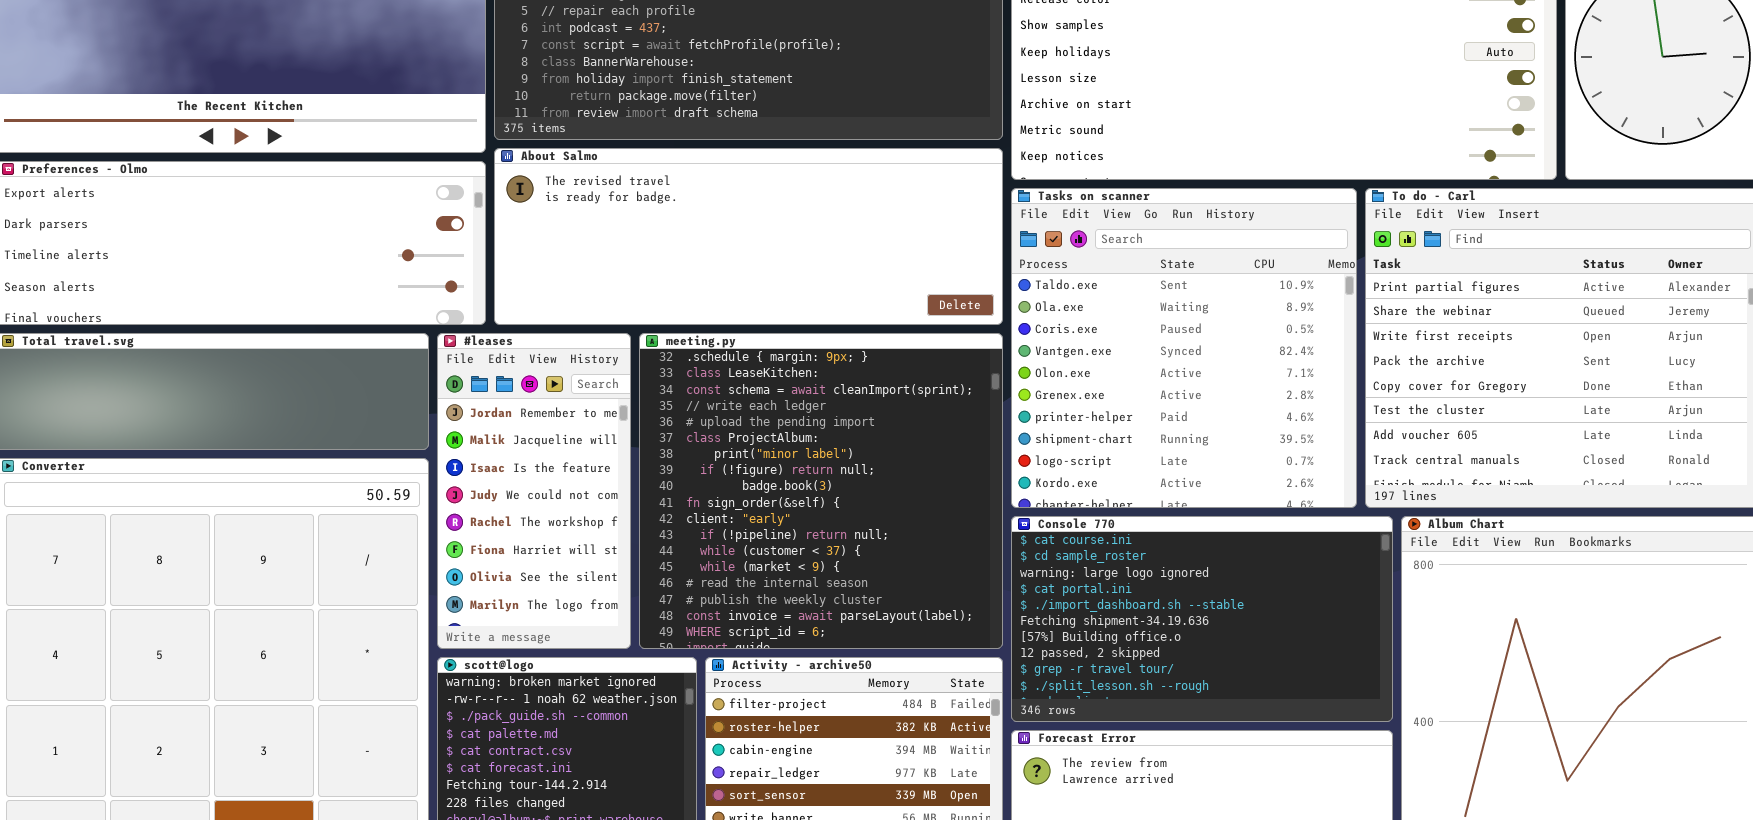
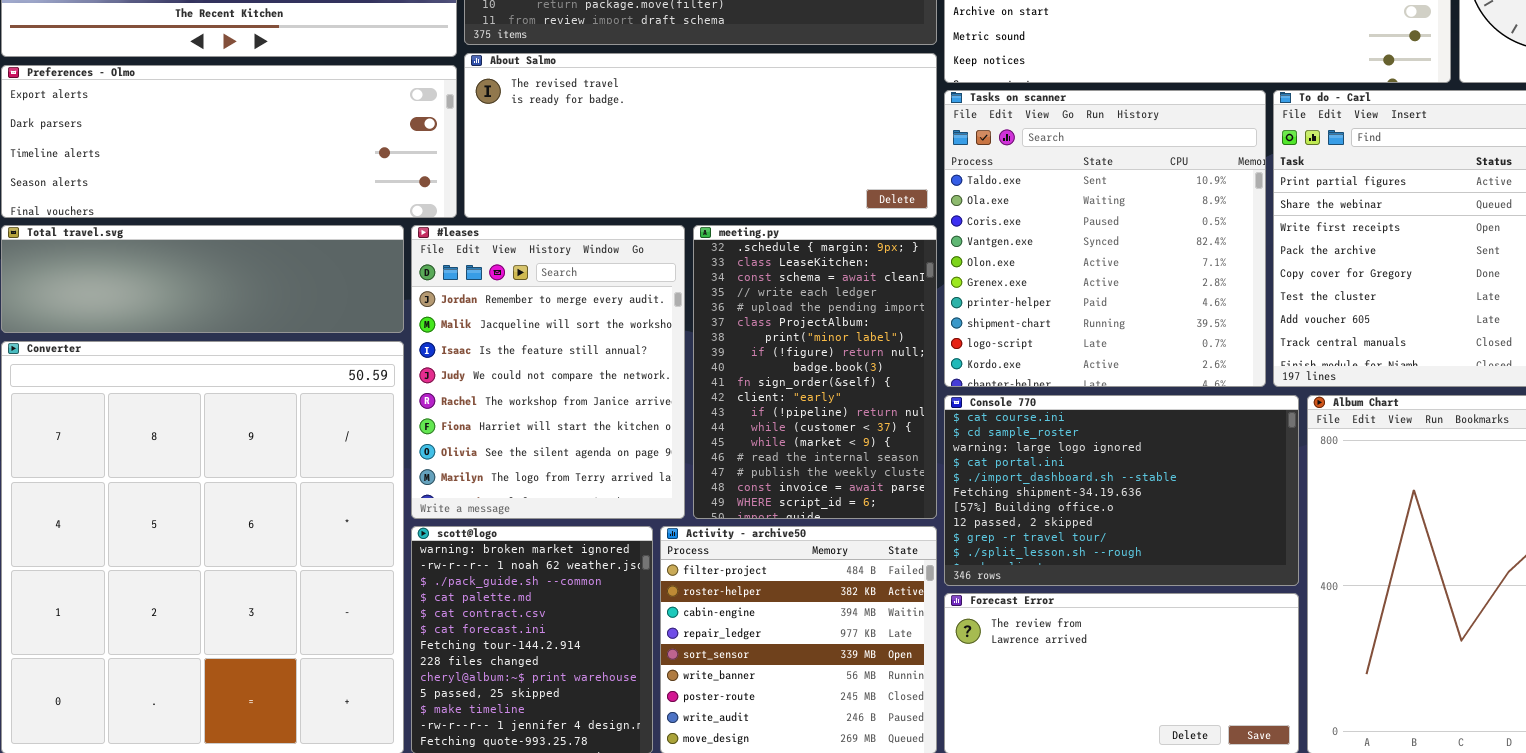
#leases: [437,333,631,649] -> [411,225,685,519], resized
meeting.py: [639,333,1003,649] -> [693,225,937,519], resized

